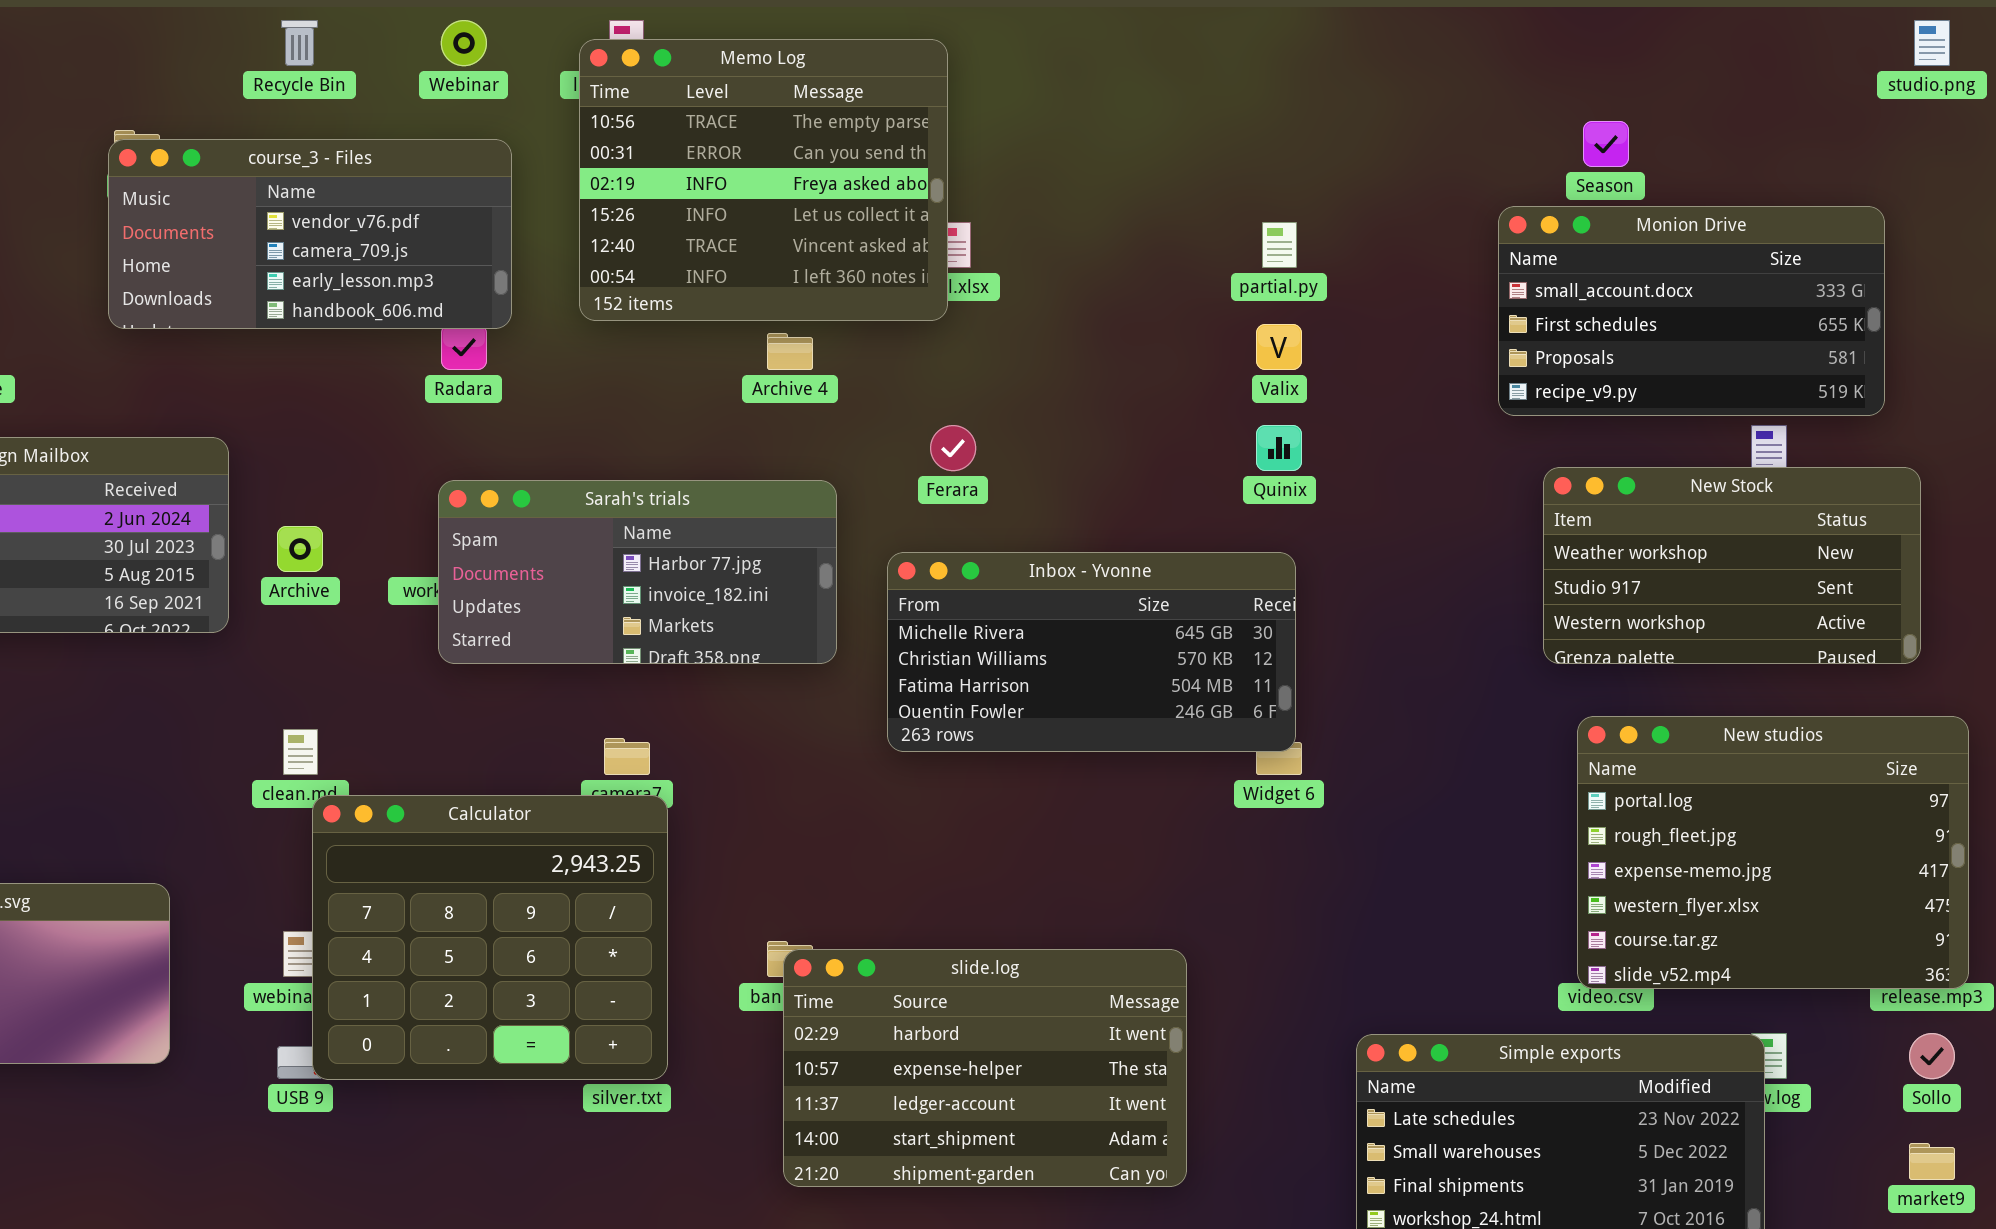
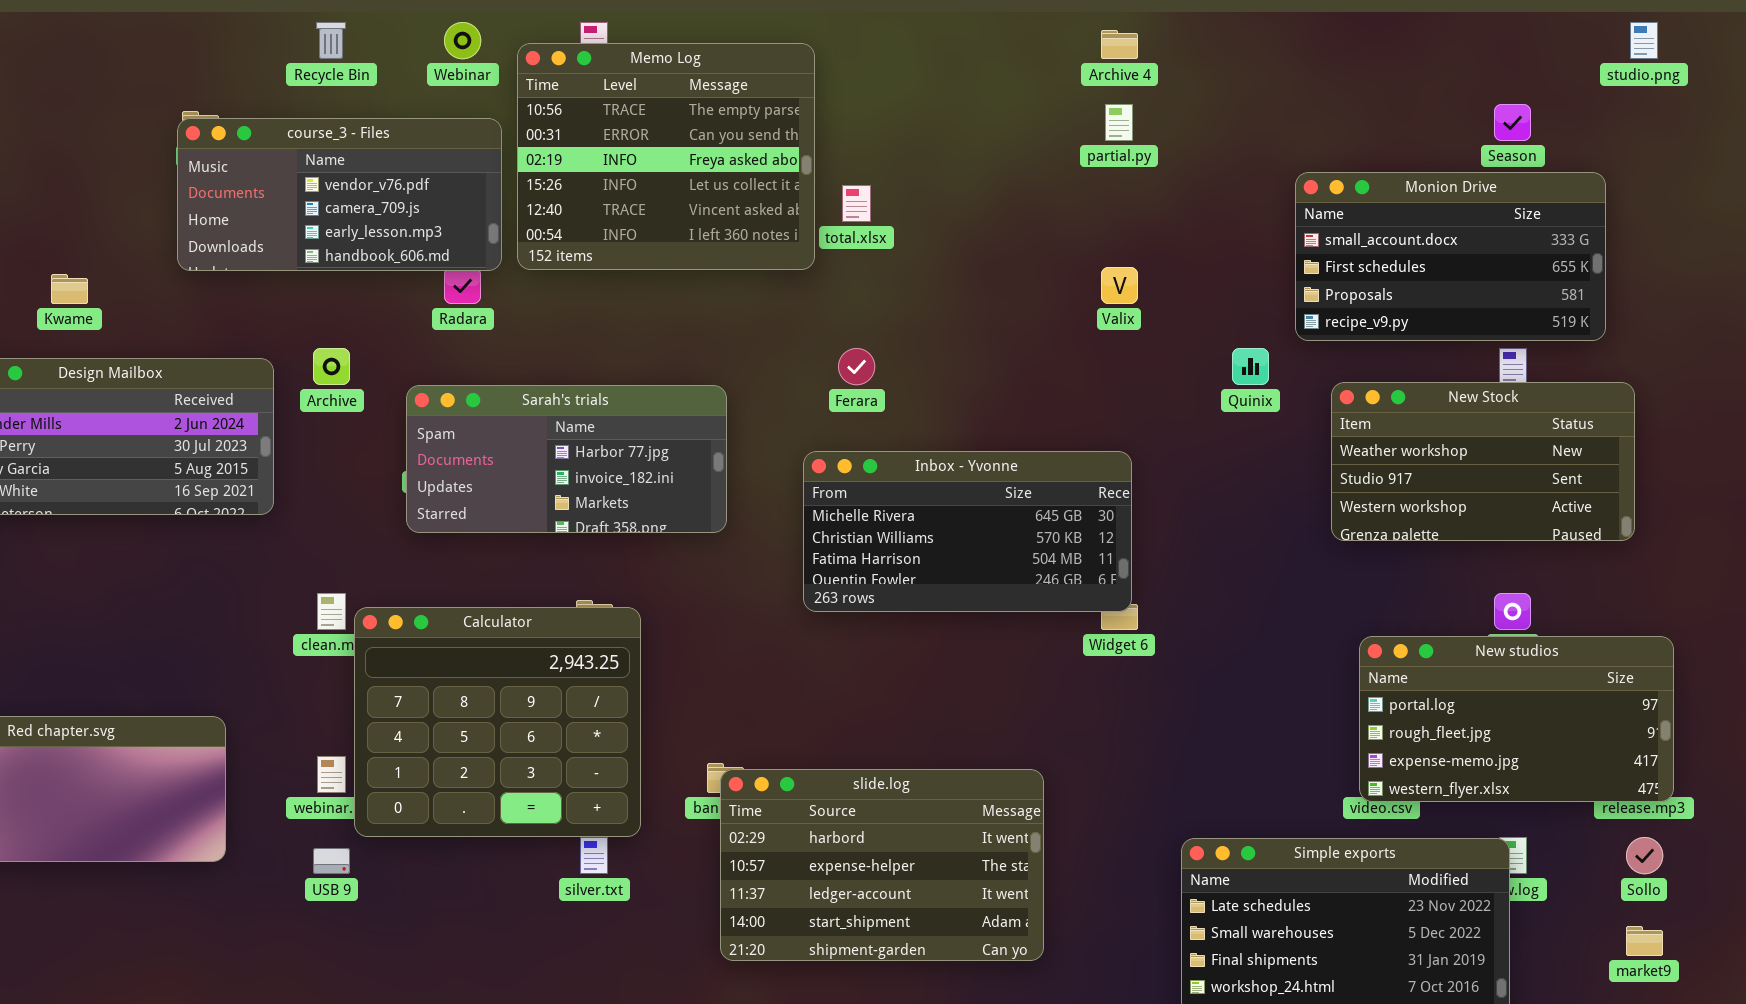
Memo Log: [579,39,948,321] -> [517,43,815,270], moved
Season: [1583,121,1629,167] -> [1494,104,1531,141], moved
partial.py: [1262,222,1297,268] -> [1105,104,1133,141], moved
Archive 4: [767,333,813,370] -> [1101,30,1138,59], moved
Quinix: [1256,425,1302,471] -> [1232,348,1269,385], moved
Sarah's trials: [438,480,837,664] -> [406,385,727,533], moved
Archive: [277,526,323,572] -> [313,348,350,385], moved
New studios: [1577,716,1969,989] -> [1359,636,1674,802], resized
Calculator: [312,795,668,1080] -> [354,607,641,837], moved

